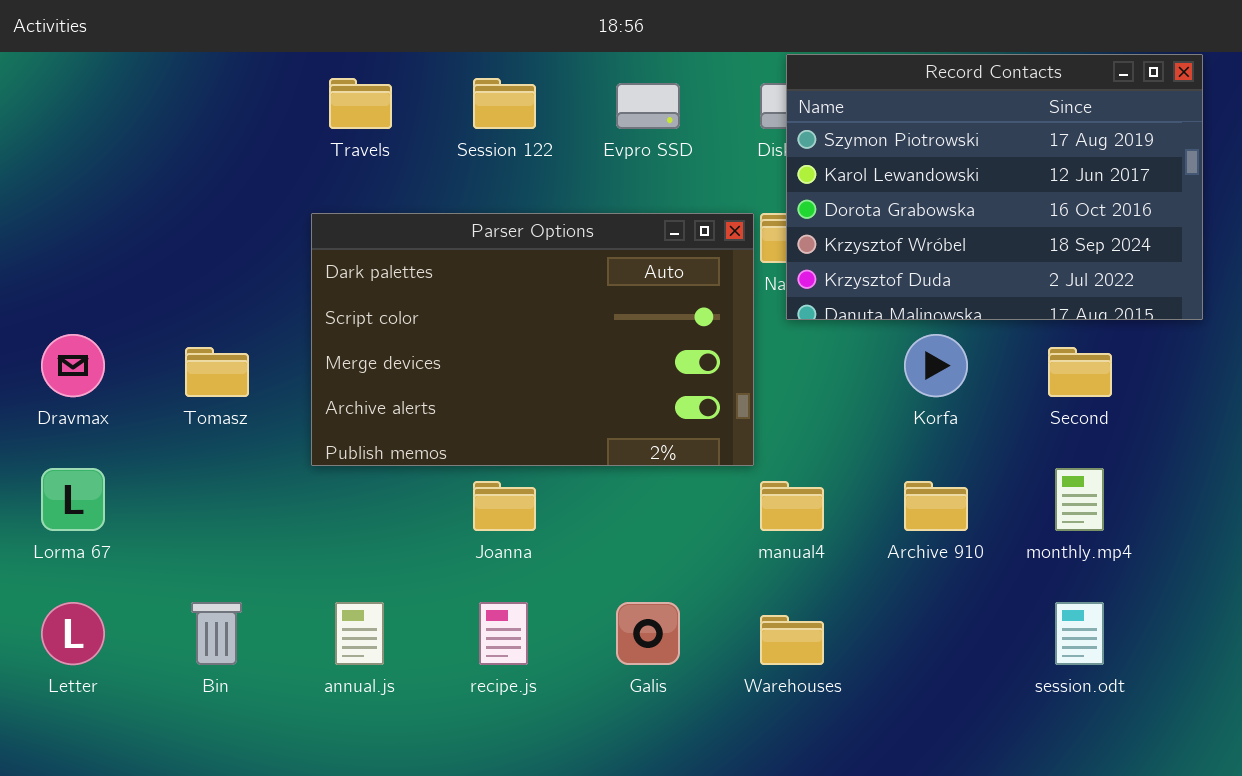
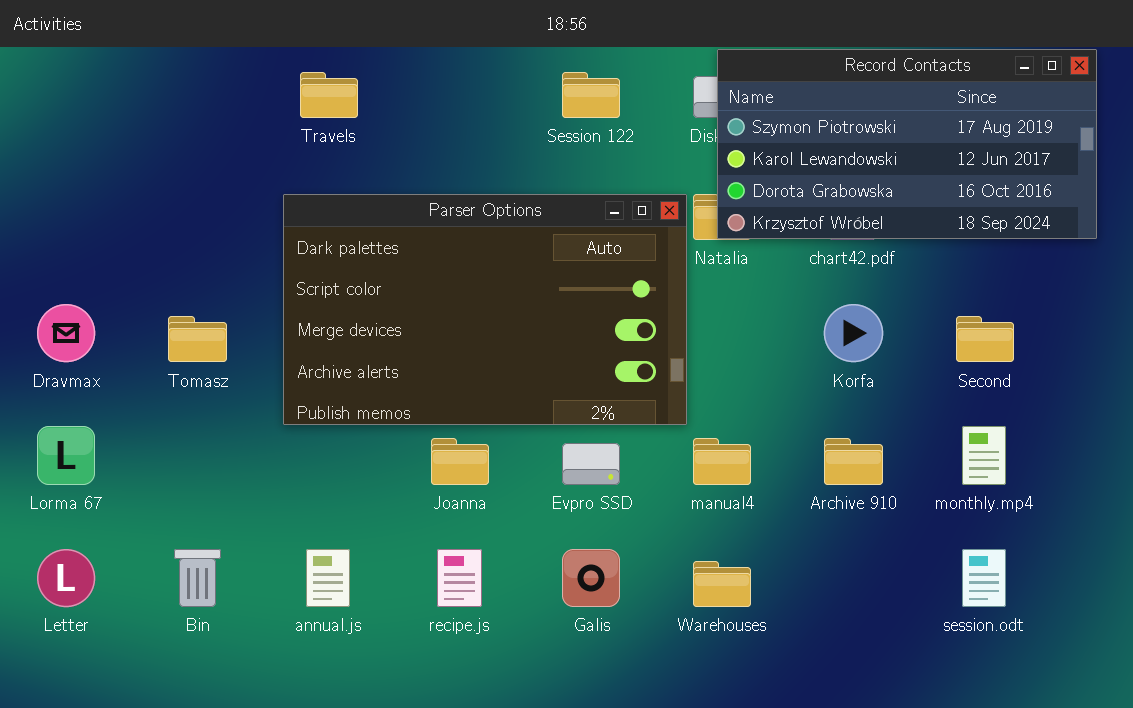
Record Contacts: [786,54,1203,320] -> [717,49,1097,239], resized
Session 122: [473,78,536,129] -> [562,72,620,118], moved
Evpro SSD: [616,83,680,129] -> [562,443,620,485], moved

